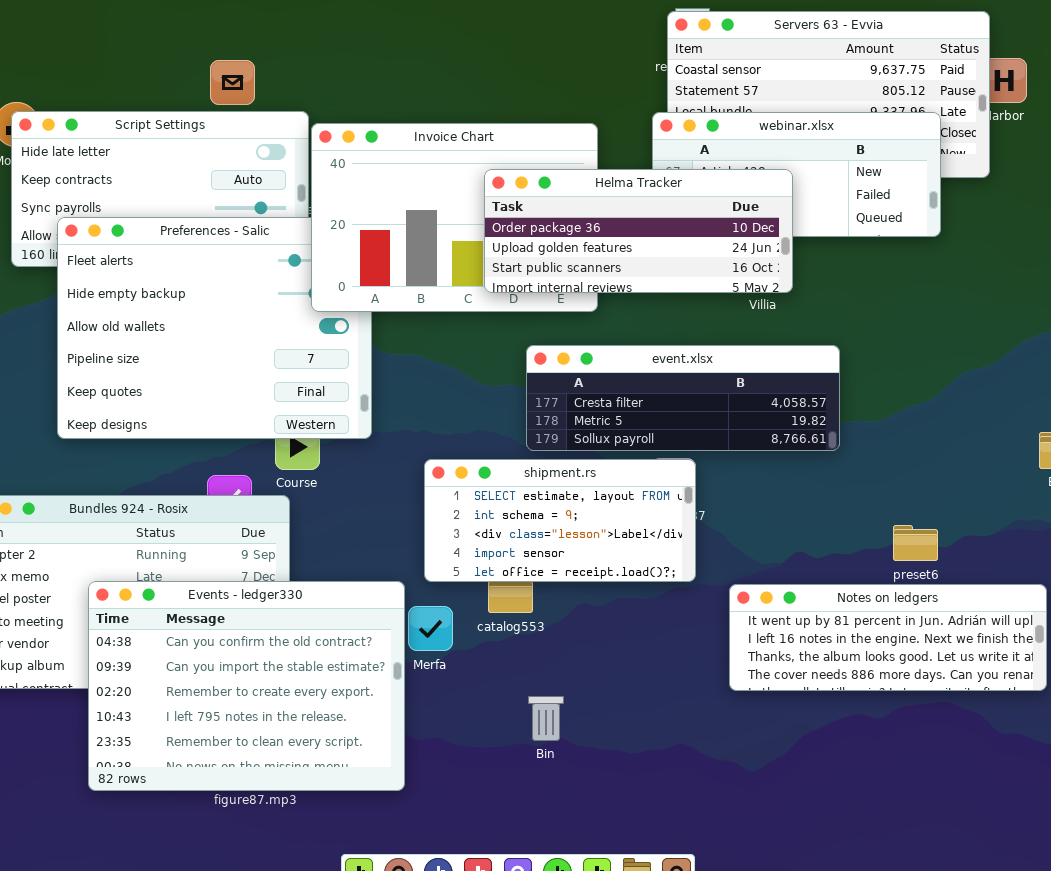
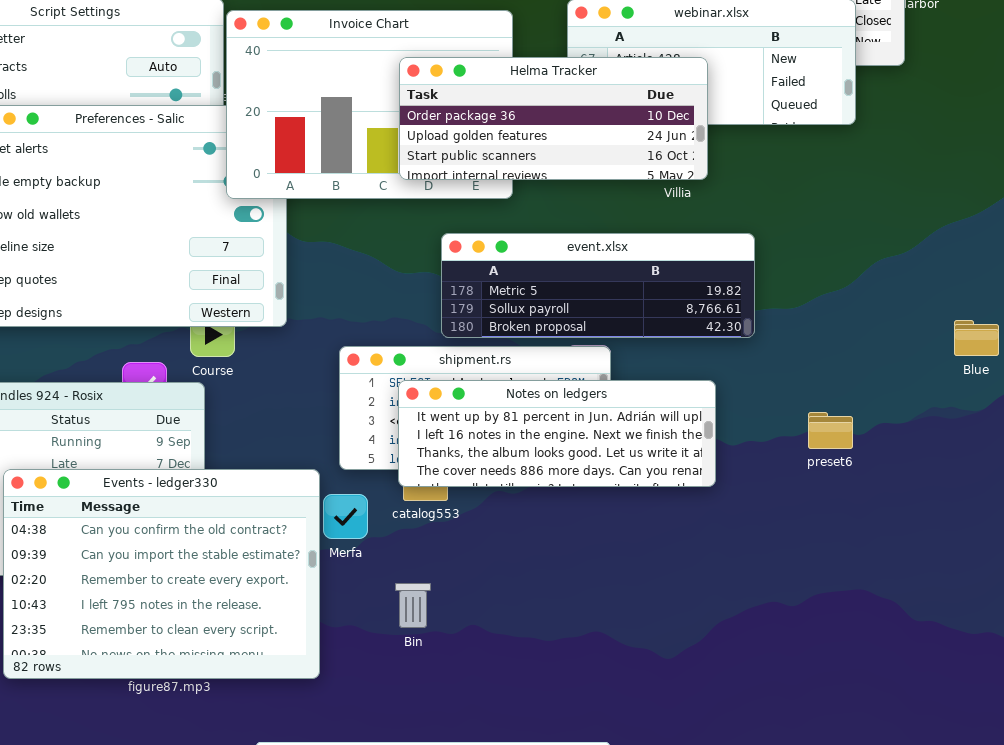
event.xlsx: [526,345,840,451] -> [441,233,755,338], scrolled down 1 row
Notes on ledgers: [729,584,1047,691] -> [398,380,716,487], moved
Bin: [528,696,564,741] -> [395,583,431,628], moved

